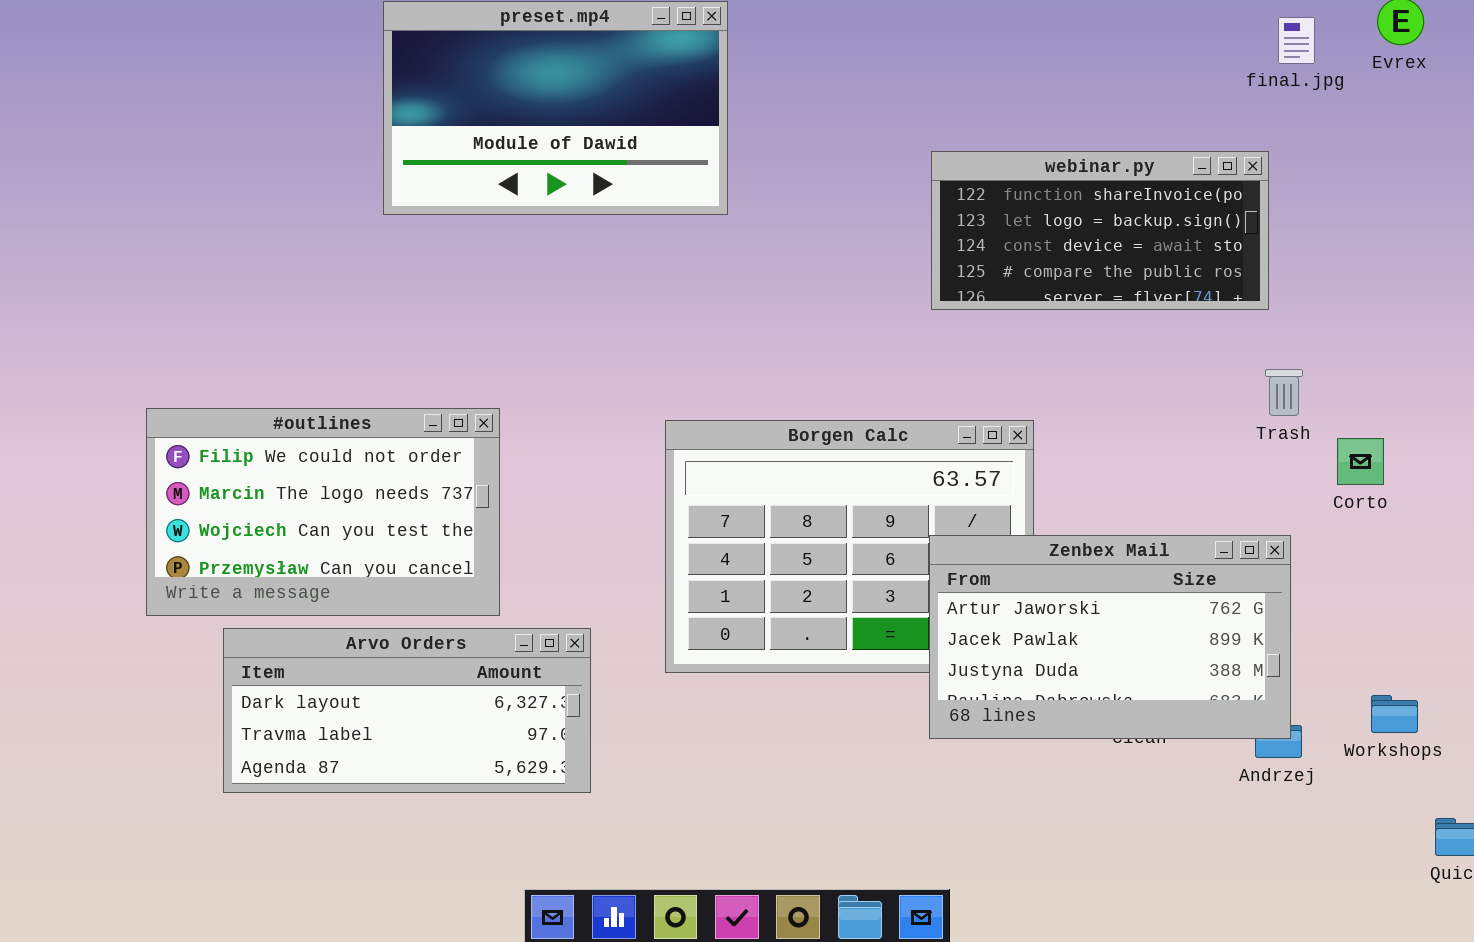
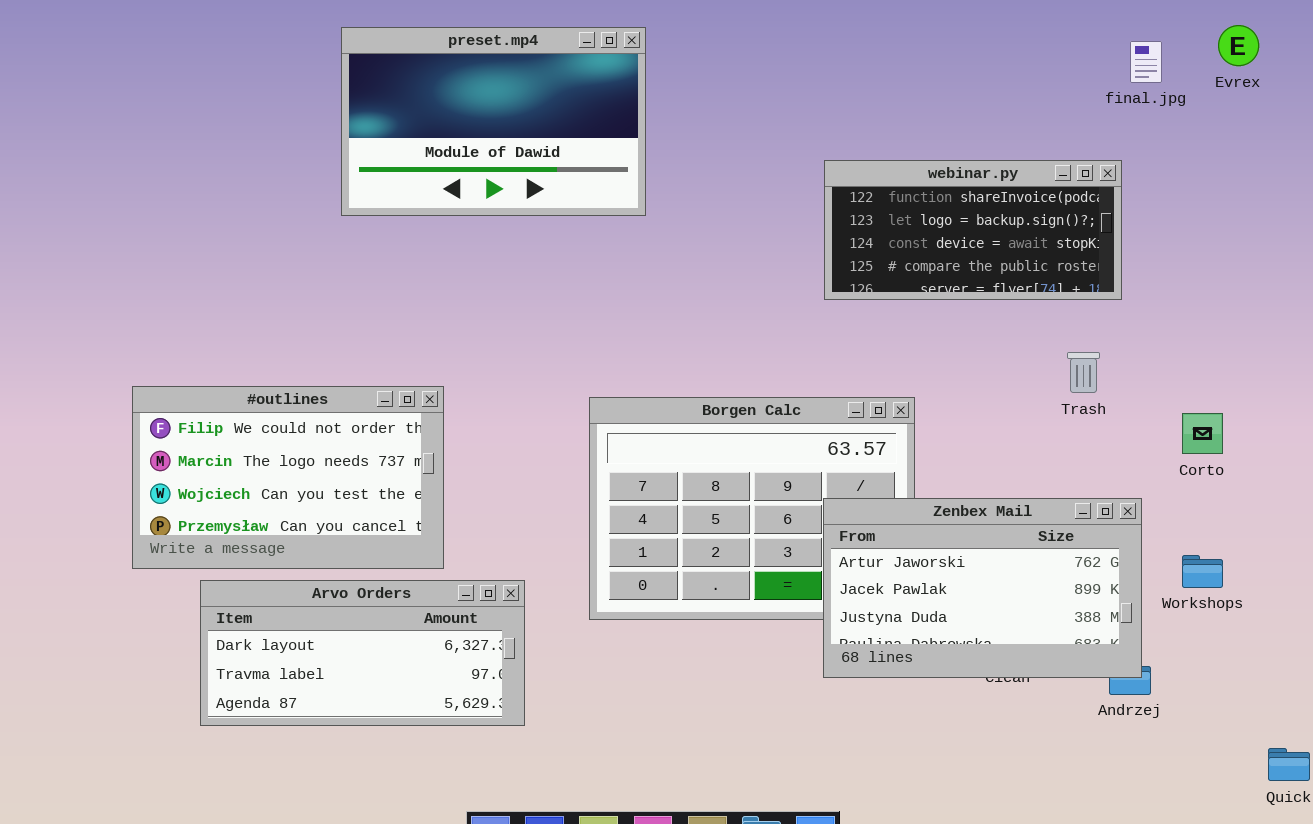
Trash: [1265,369,1303,416] -> [1067,352,1100,393], moved
Workshops: [1371,695,1418,733] -> [1182,555,1223,588], moved

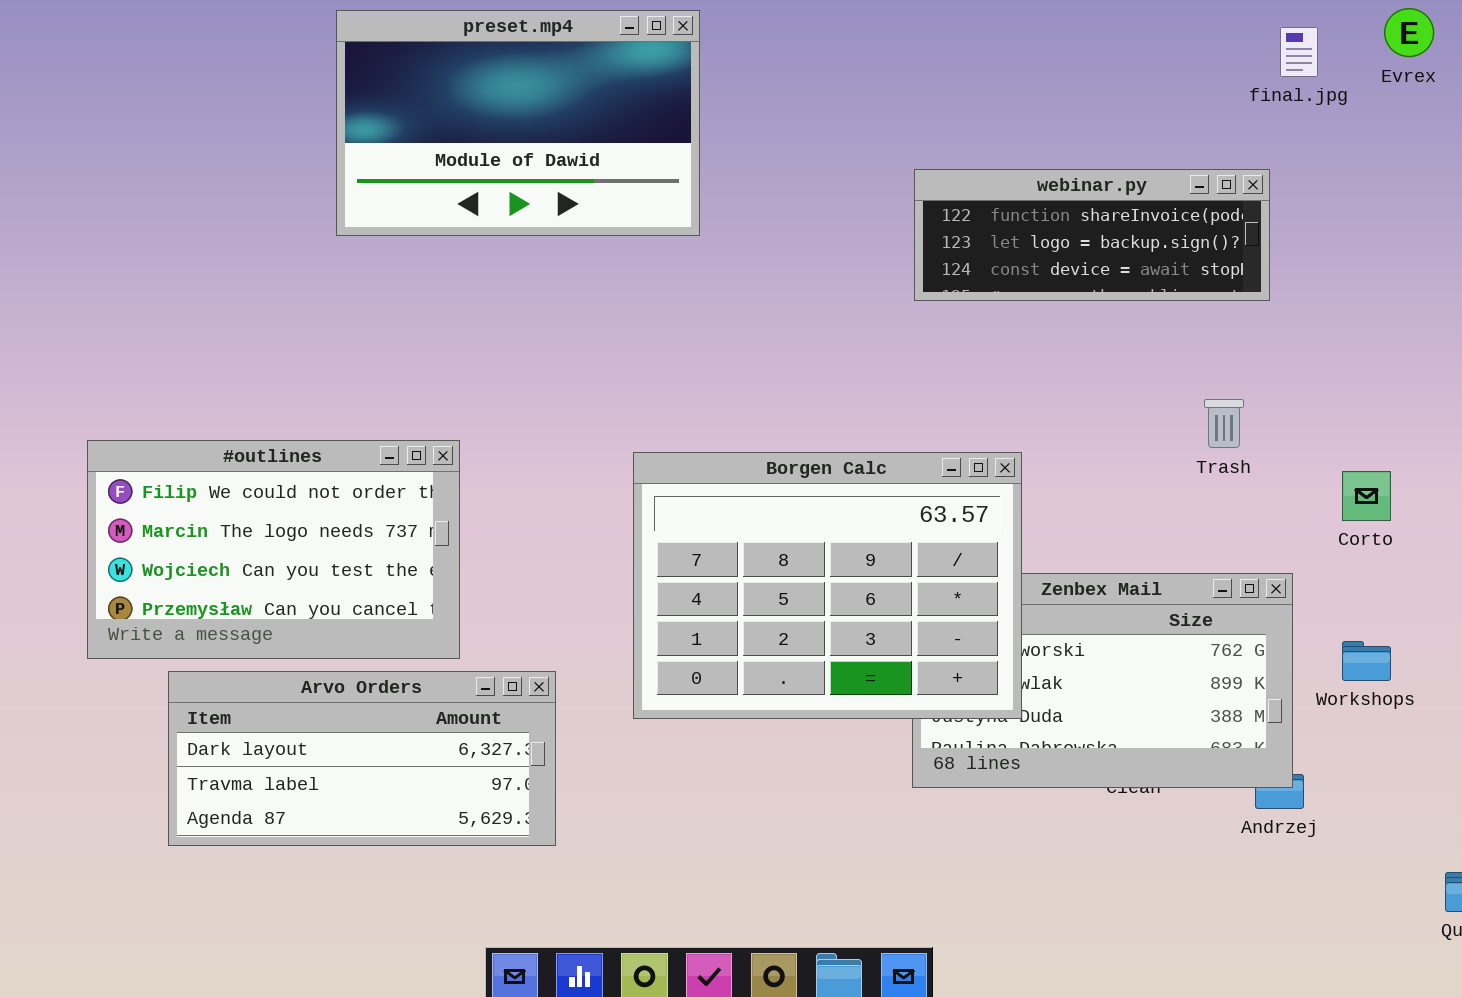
webinar.py: [824,160,1122,300] -> [914,169,1270,301], resized
Borgen Calc: [589,397,915,620] -> [633,452,1022,719], raised

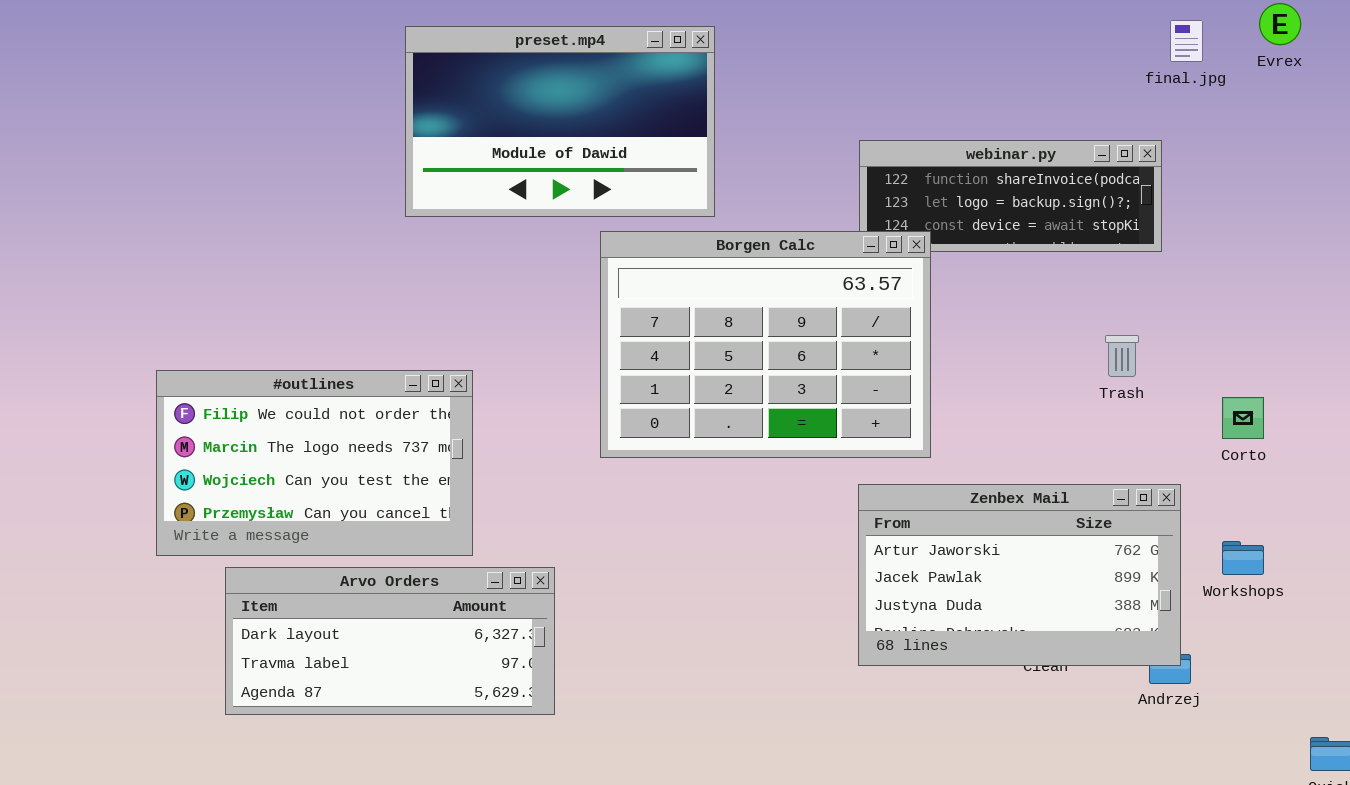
preset.mp4: [336,10,700,236] -> [405,26,715,217], moved
Borgen Calc: [633,452,1022,719] -> [600,231,931,458], moved

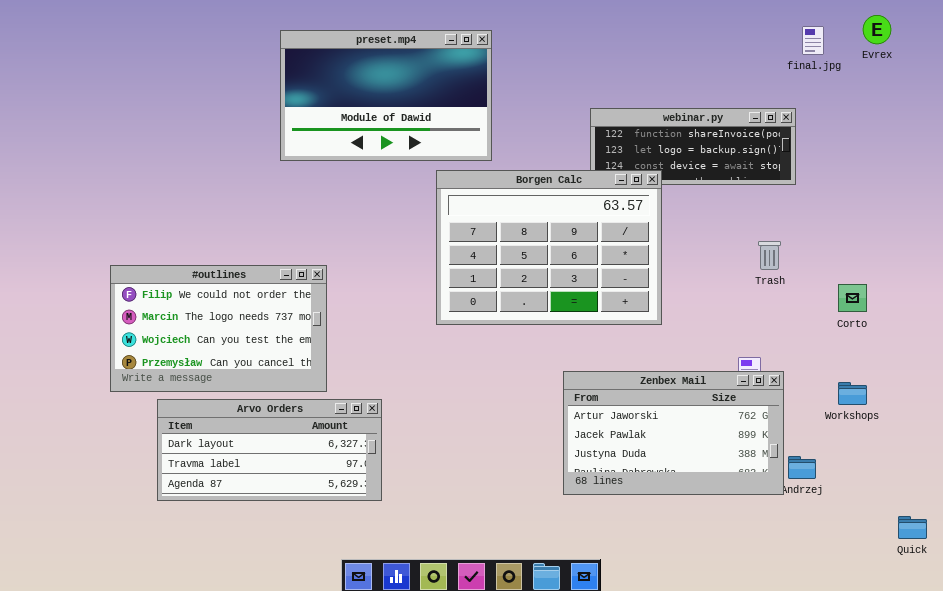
Borgen Calc: [600,231,931,458] -> [436,170,662,325], moved
Zenbex Mail: [858,484,1181,666] -> [563,371,784,495], moved

